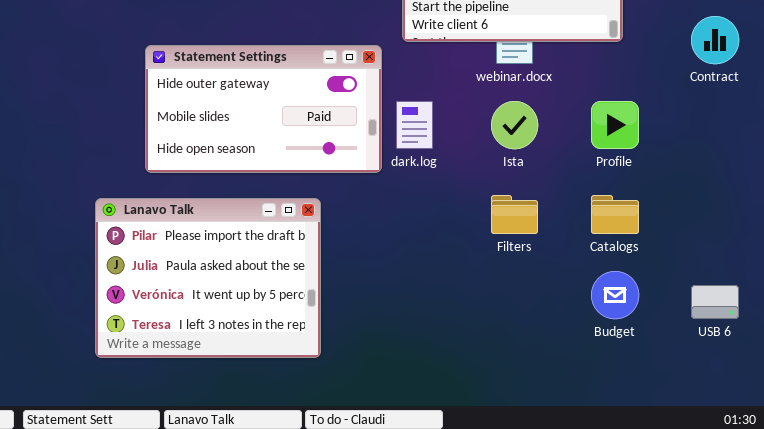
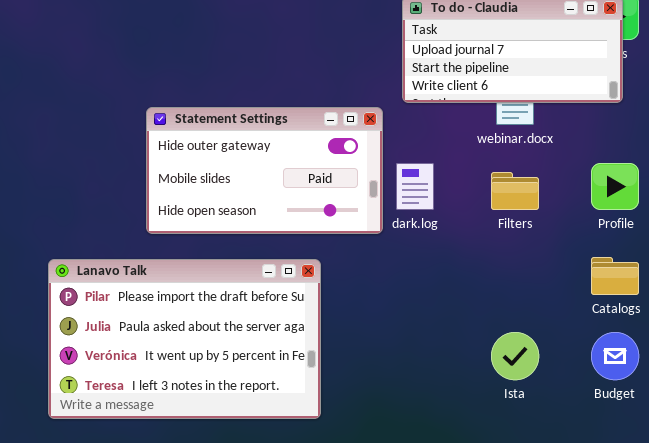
Ista: [491,101,538,149] -> [491,332,539,380], moved
Filters: [491,195,538,234] -> [491,172,539,210], moved
Lanavo Talk: [95,198,321,358] -> [48,259,321,419], resized

